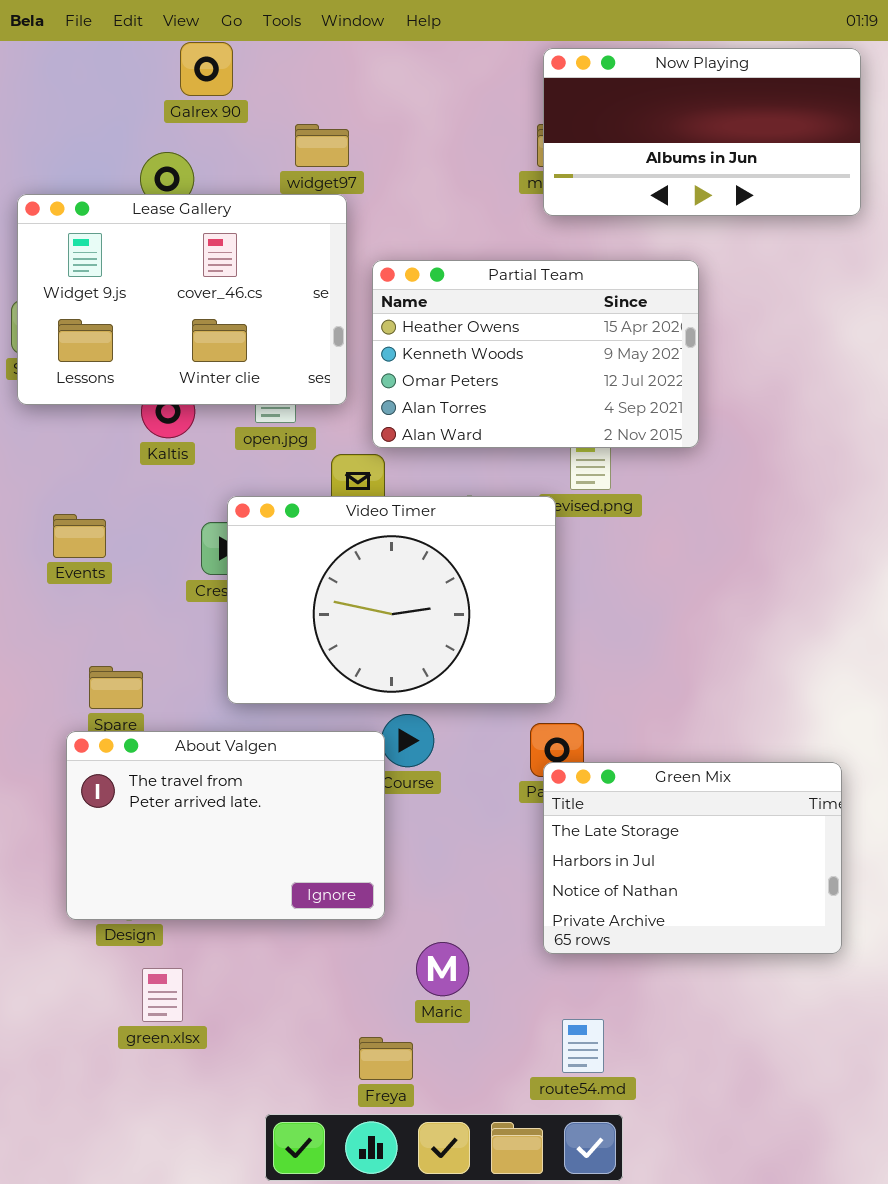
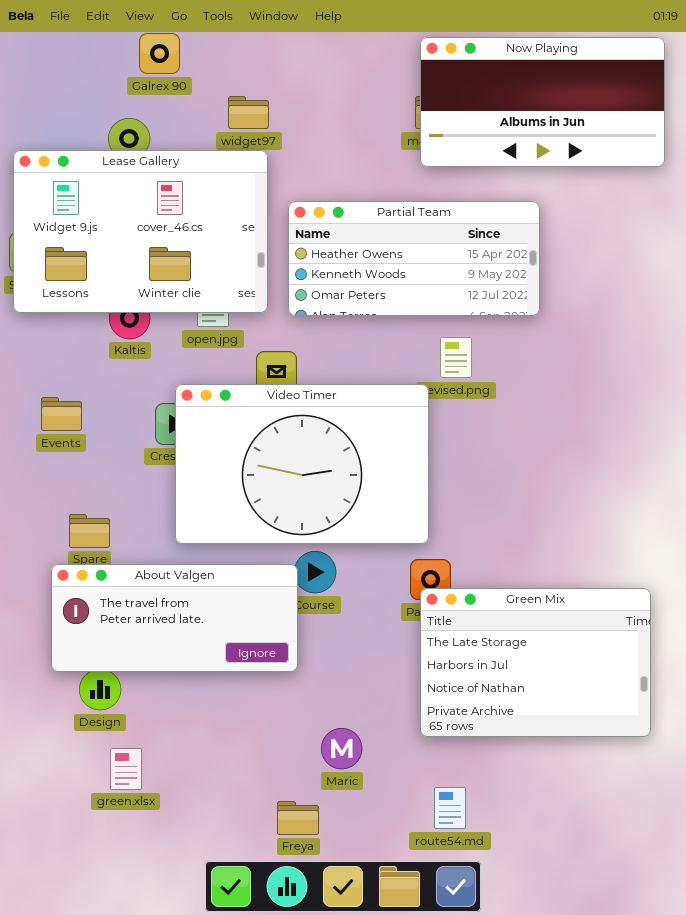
Partial Team: [372,260,699,448] -> [288,201,540,316], resized
About Valgen: [66,731,385,920] -> [51,564,298,672], resized

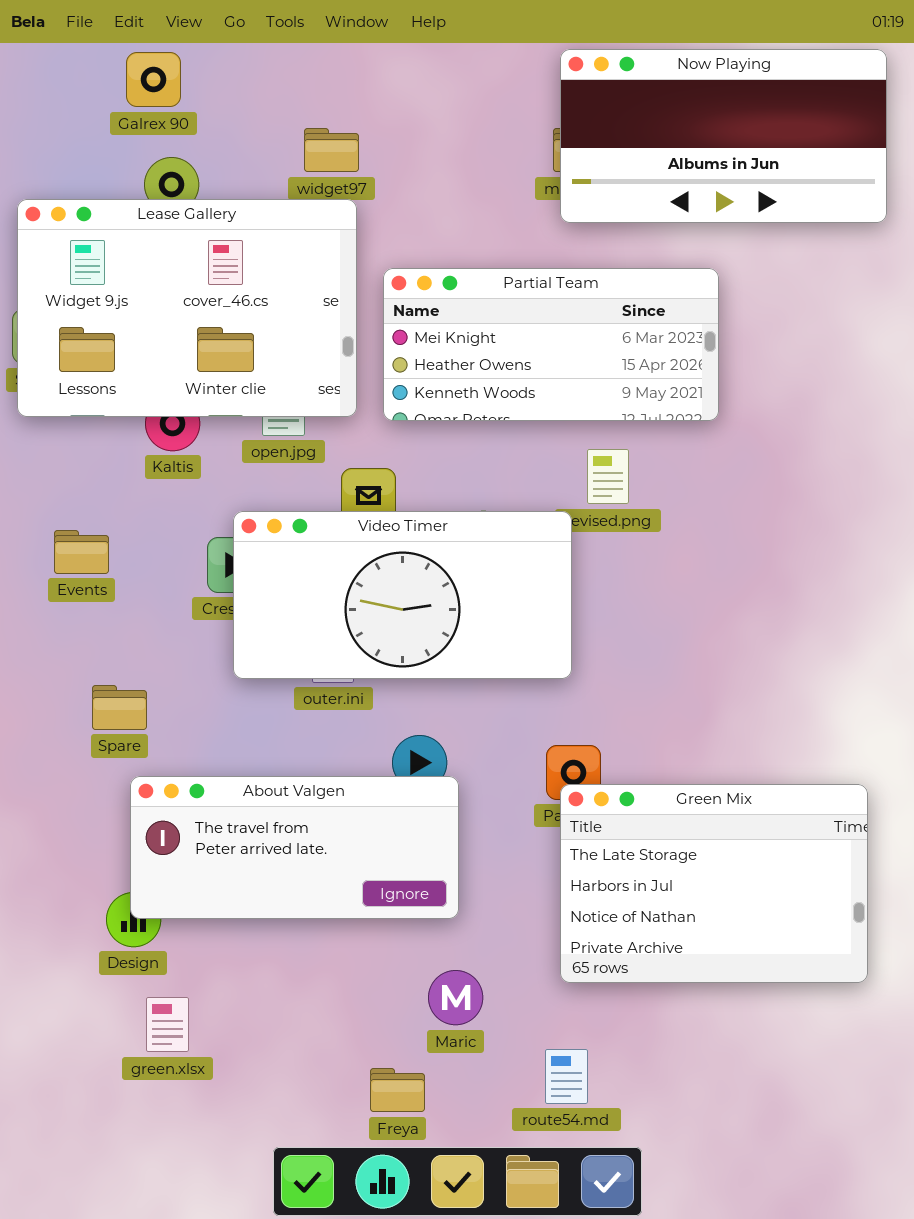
Galrex 90: [139,33,180,74] -> [126,52,181,107], moved
Partial Team: [288,201,540,316] -> [383,268,719,421], scrolled up 1 row
Video Timer: [175,384,429,544] -> [233,511,572,679], resized
About Valgen: [51,564,298,672] -> [130,776,459,919], moved
route54.md: [434,787,466,829] -> [545,1049,588,1104], moved

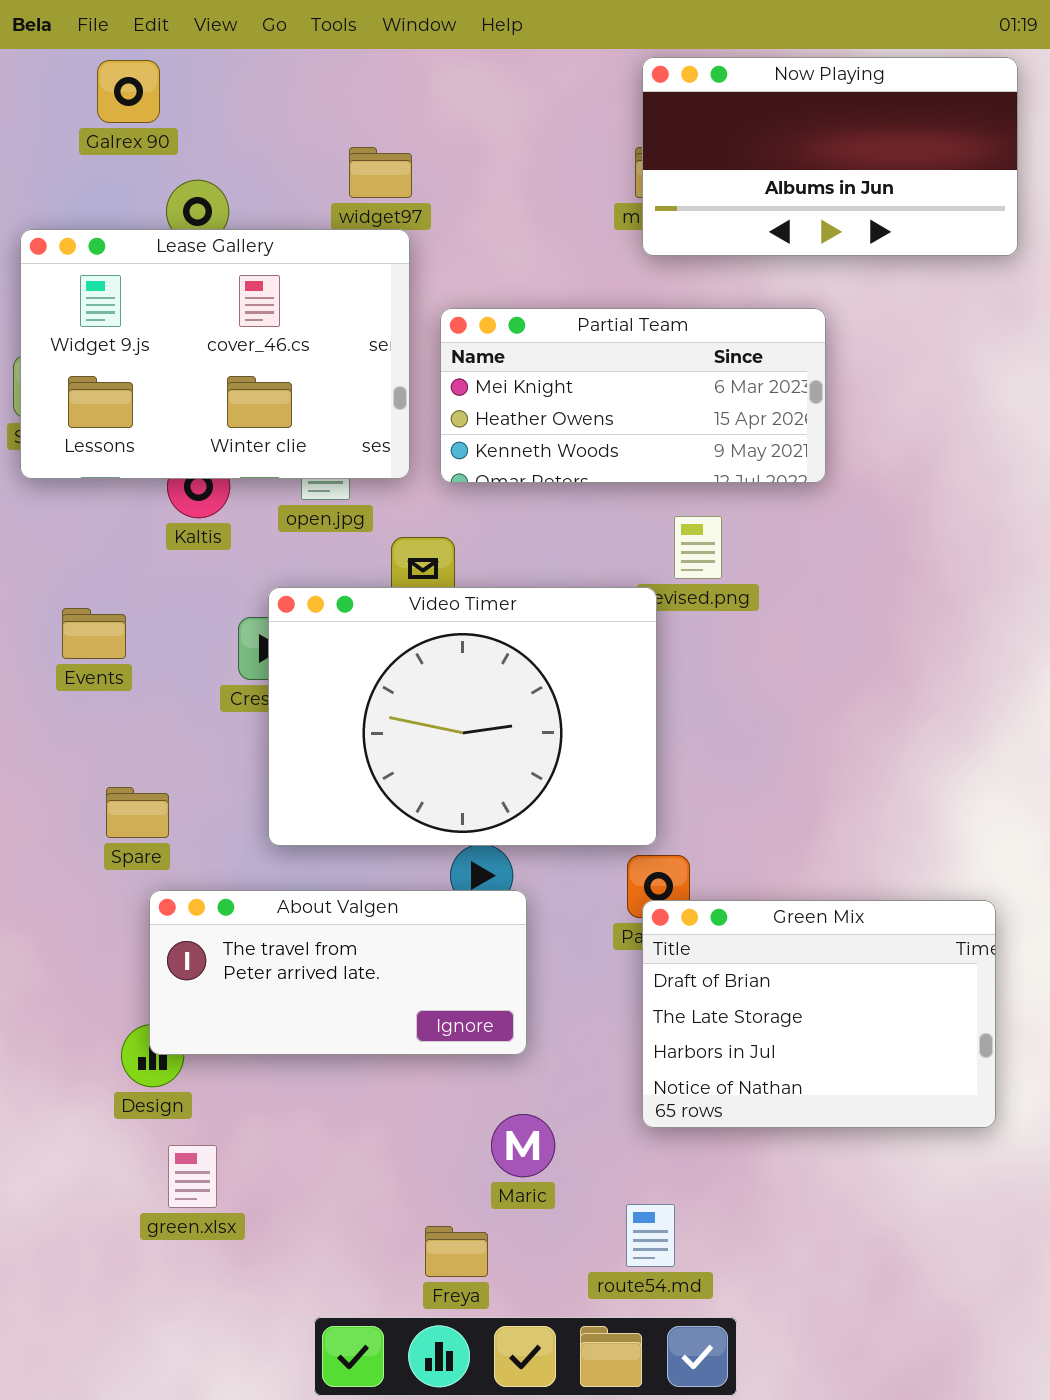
Galrex 90: [126,52,181,107] -> [97,60,160,123], moved
Video Timer: [233,511,572,679] -> [268,587,657,846], resized
Green Mix: [560,784,868,983] -> [642,900,996,1128], scrolled up 1 row

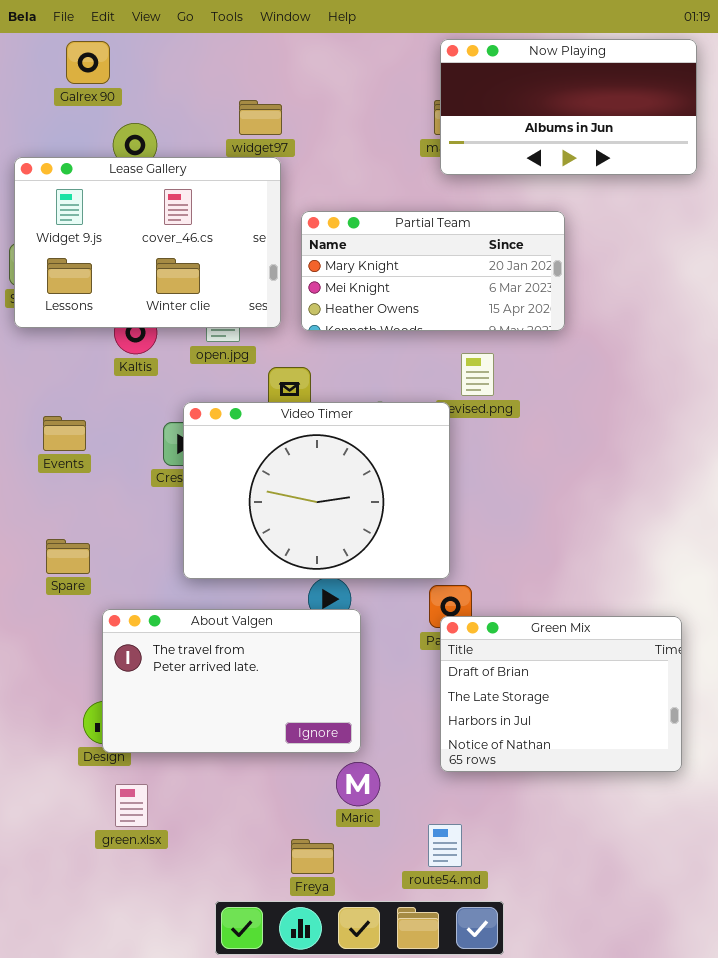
Partial Team: [440,308,826,483] -> [301,211,565,331], scrolled up 1 row
Spare: [106,787,169,838] -> [46,539,90,574], moved
About Valgen: [149,890,527,1055] -> [102,609,361,753], resized

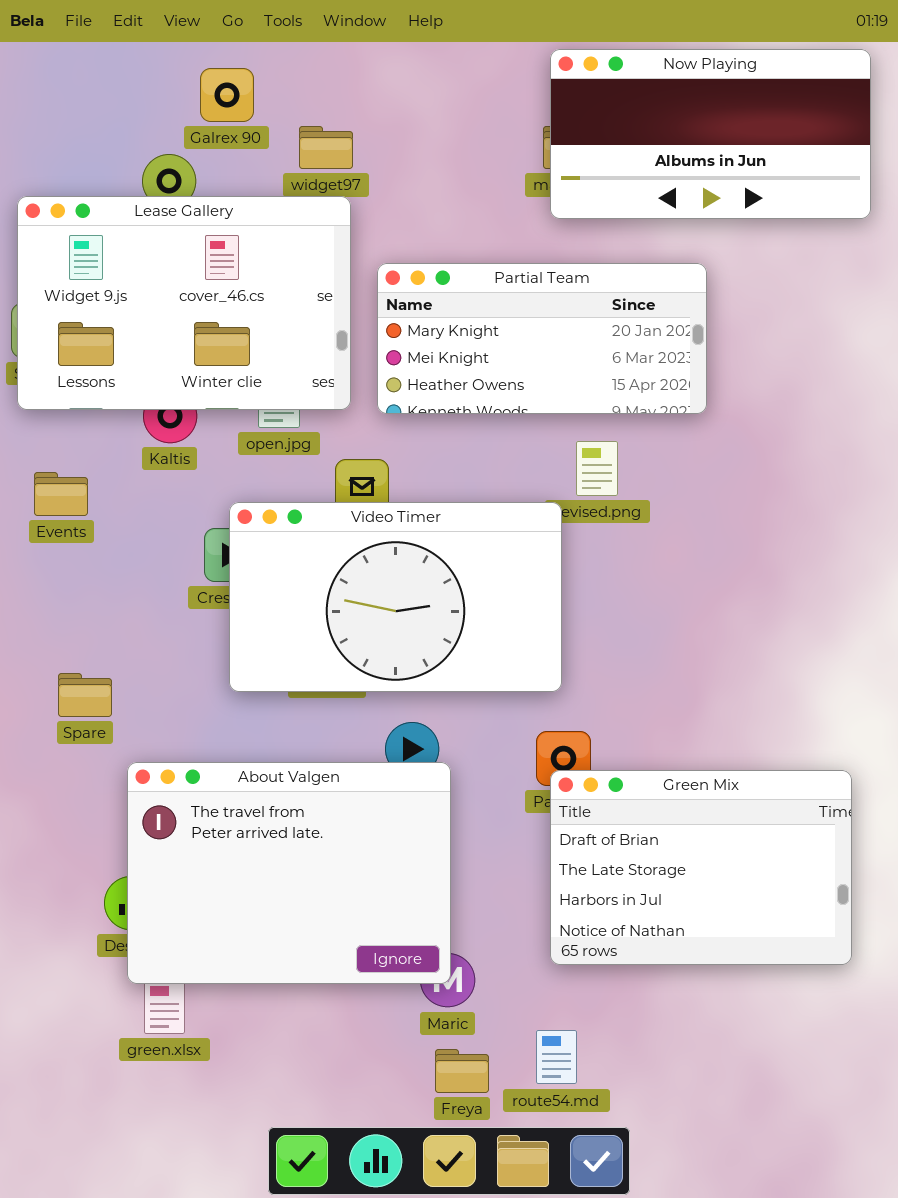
Galrex 90: [66,41,110,84] -> [200,68,254,122], moved
Video Timer: [183,402,450,579] -> [229,502,562,692], resized
Events: [43,416,86,451] -> [34,472,88,516], moved
About Valgen: [102,609,361,753] -> [127,762,451,984], resized
Freya: [291,839,334,874] -> [435,1049,489,1093], moved

